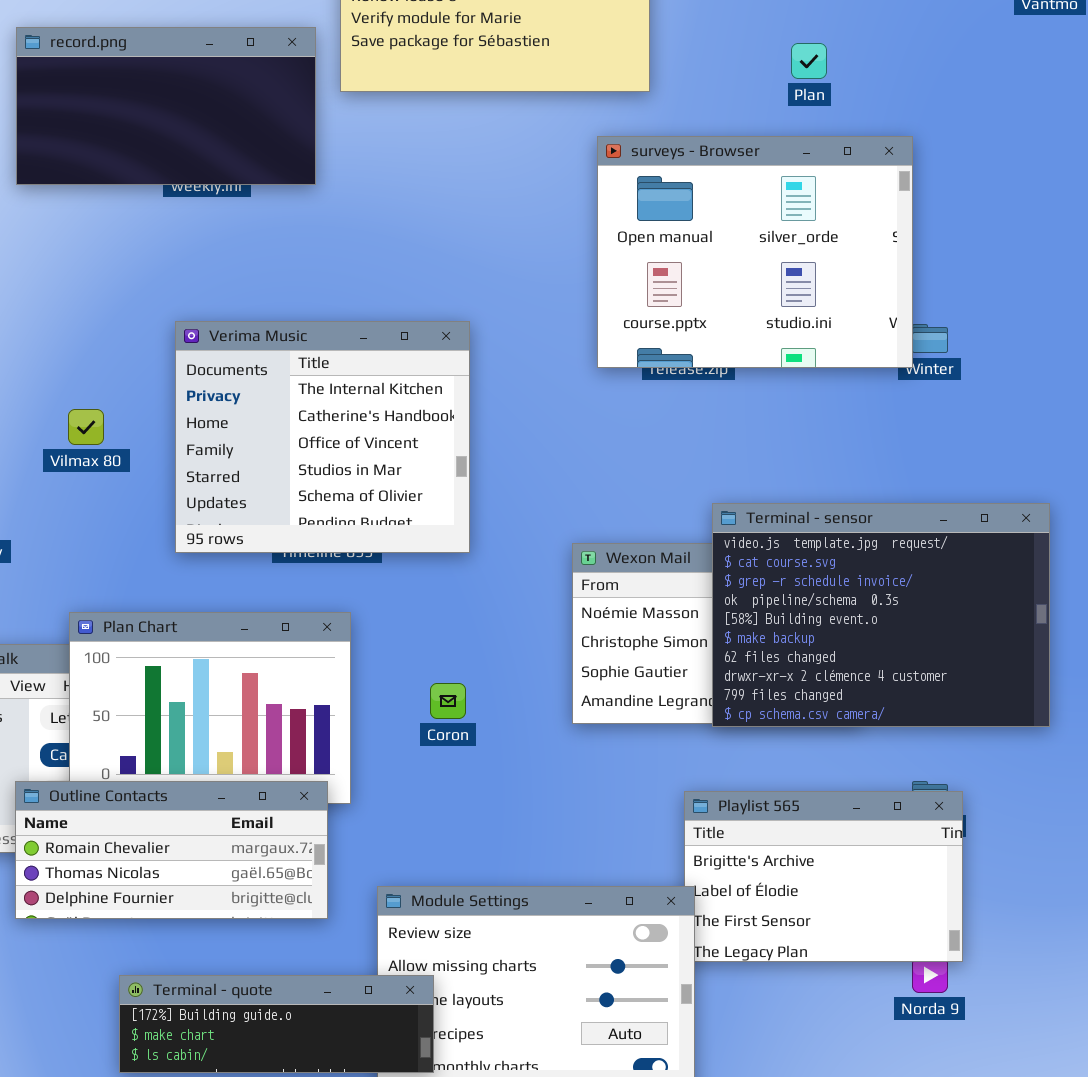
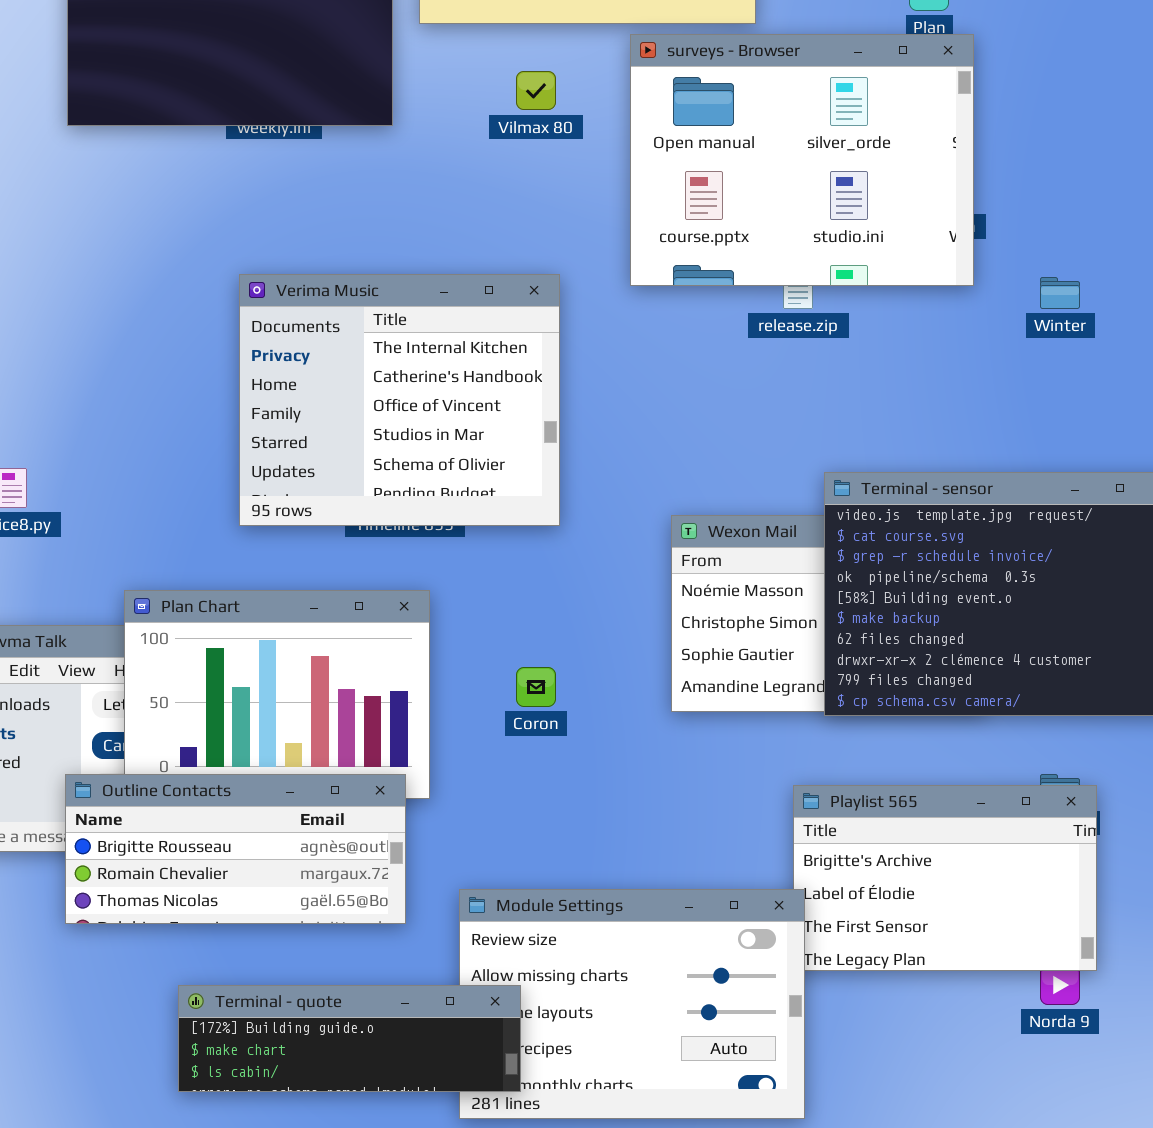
surveys - Browser: [597,136,913,368] -> [630,34,974,286], moved
Vilmax 80: [68,409,104,445] -> [516,71,556,110], moved
Outline Contacts: [15,781,328,919] -> [65,774,406,924], scrolled up 1 row

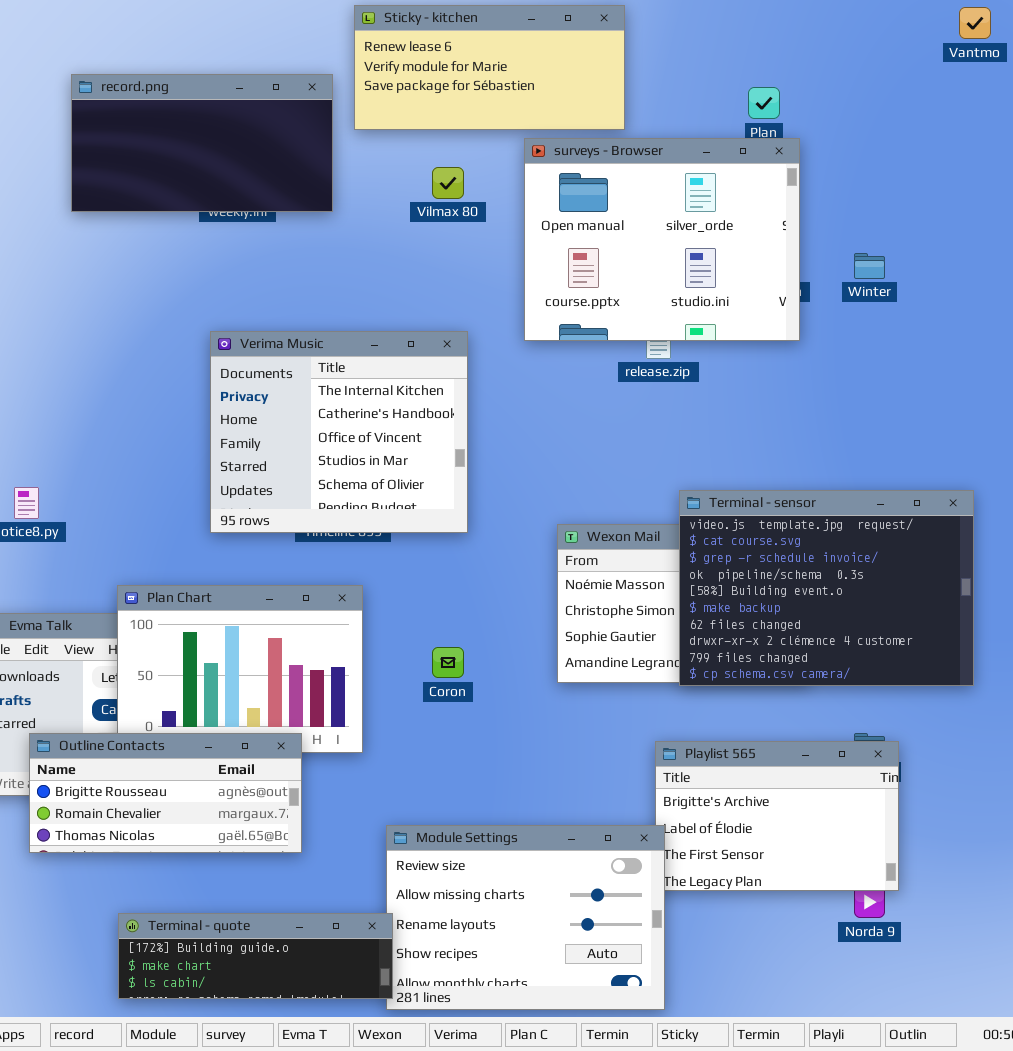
Winter: [1040,277,1080,309] -> [854,253,885,279], moved
Outline Contacts: [65,774,406,924] -> [29,733,302,853], moved
Terminal - quote: [178,985,521,1092] -> [118,913,393,999], moved

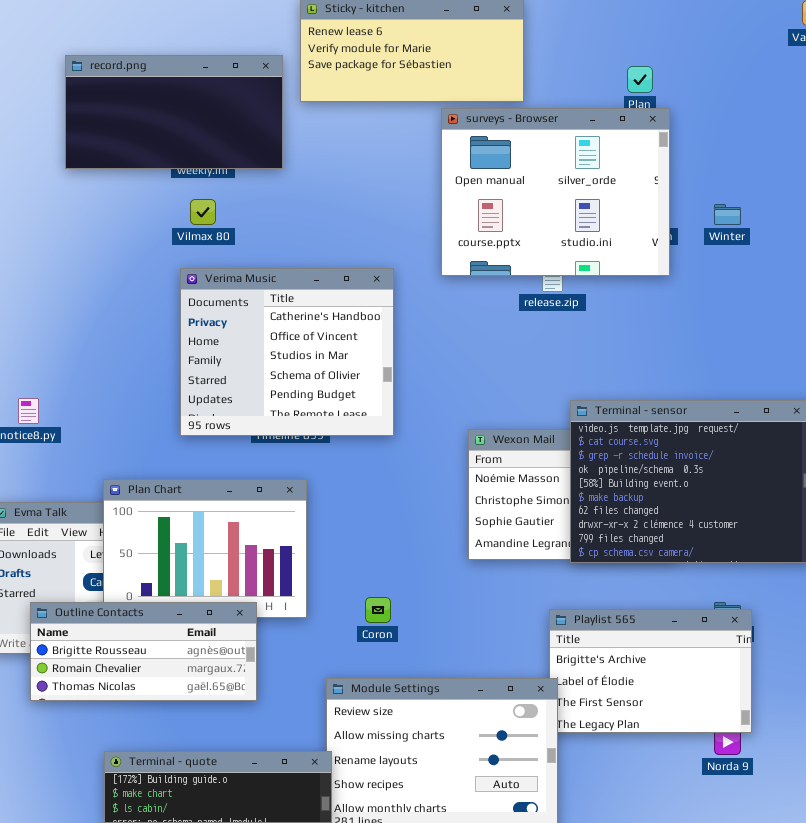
Vilmax 80: [432,167,464,199] -> [190,199,216,225], moved
Verima Music: [210,331,468,533] -> [180,268,394,436], scrolled down 1 row
Coron: [432,647,464,678] -> [365,597,391,623], moved

